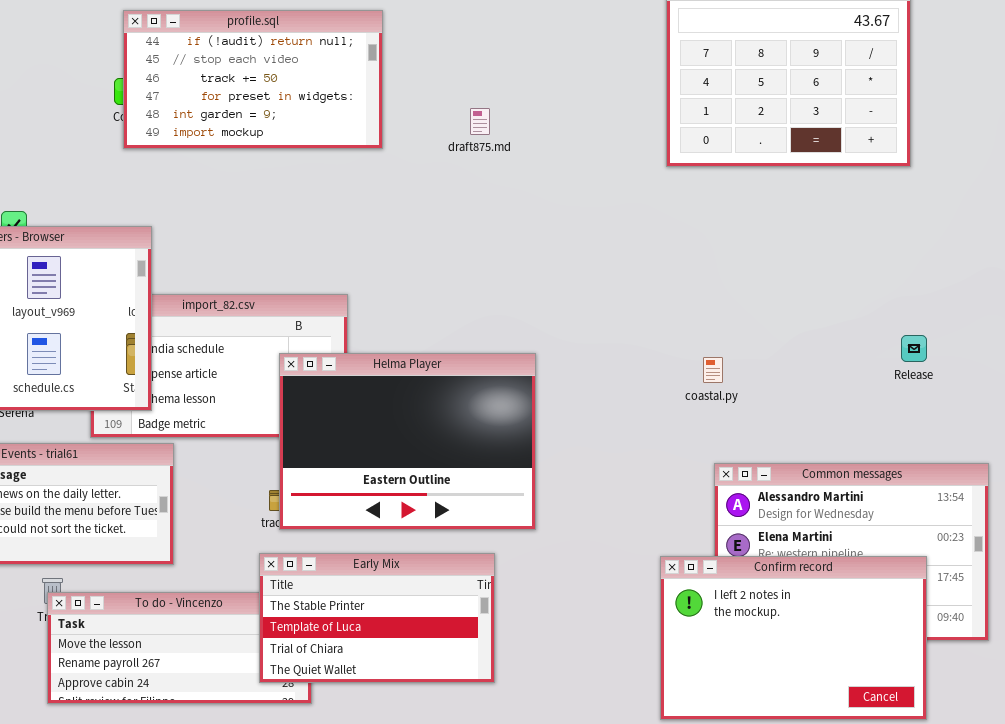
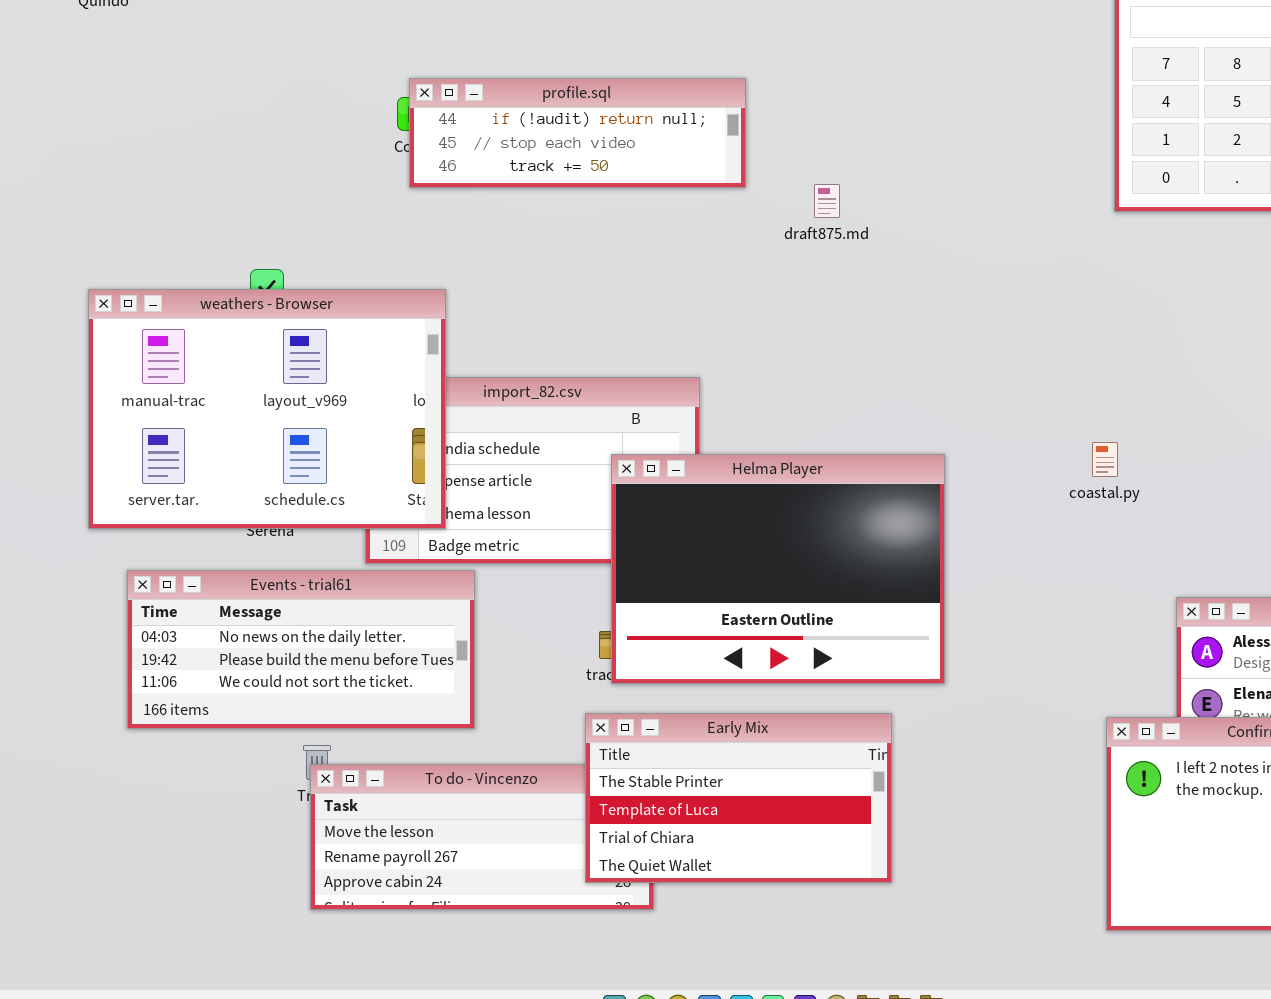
profile.sql: [123,10,383,149] -> [409,78,746,188], resized
draft875.md: [470,108,490,135] -> [814,184,840,218], moved
coastal.py: [703,357,723,383] -> [1092,442,1118,477], moved

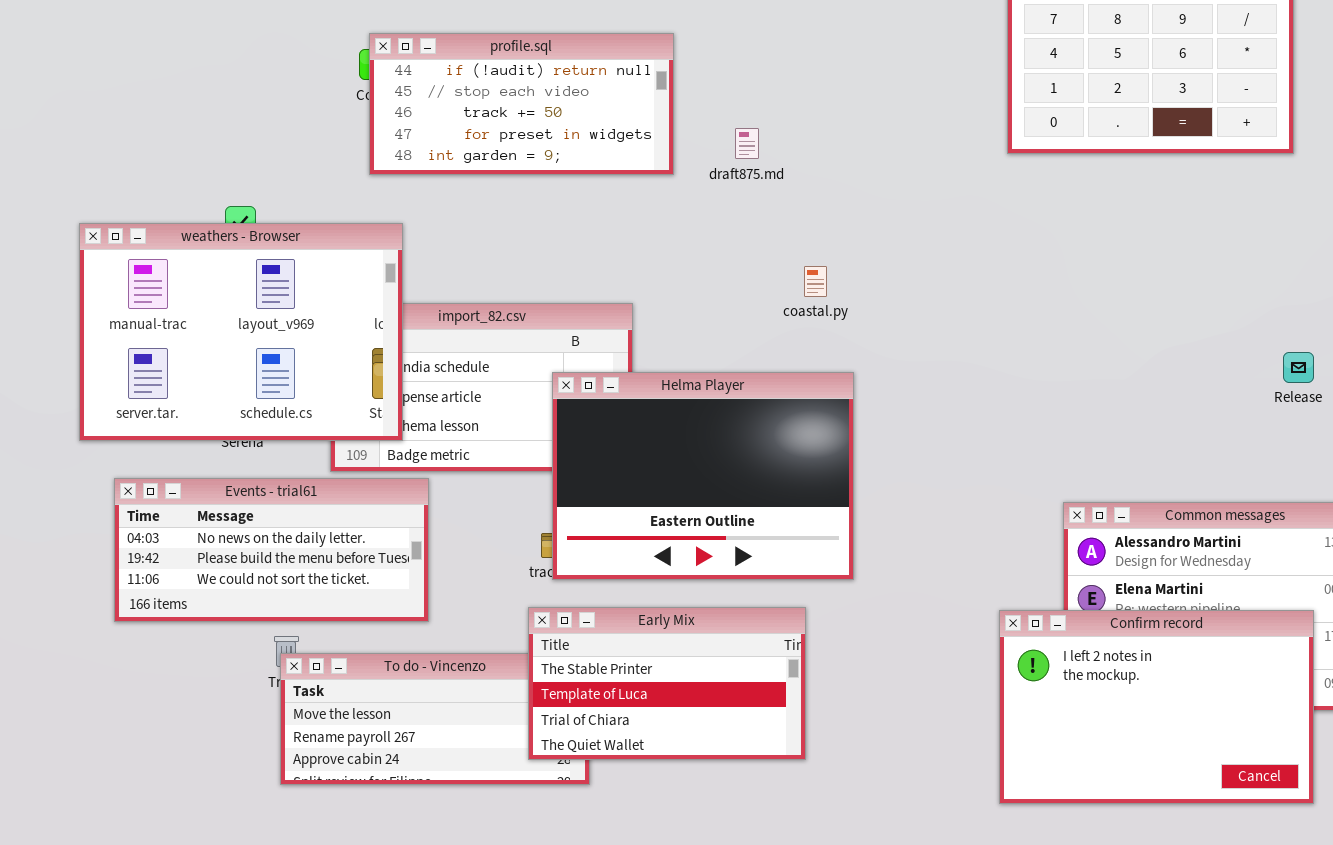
profile.sql: [409,78,746,188] -> [369,33,674,175], resized
coastal.py: [1092,442,1118,477] -> [804,266,827,297], moved

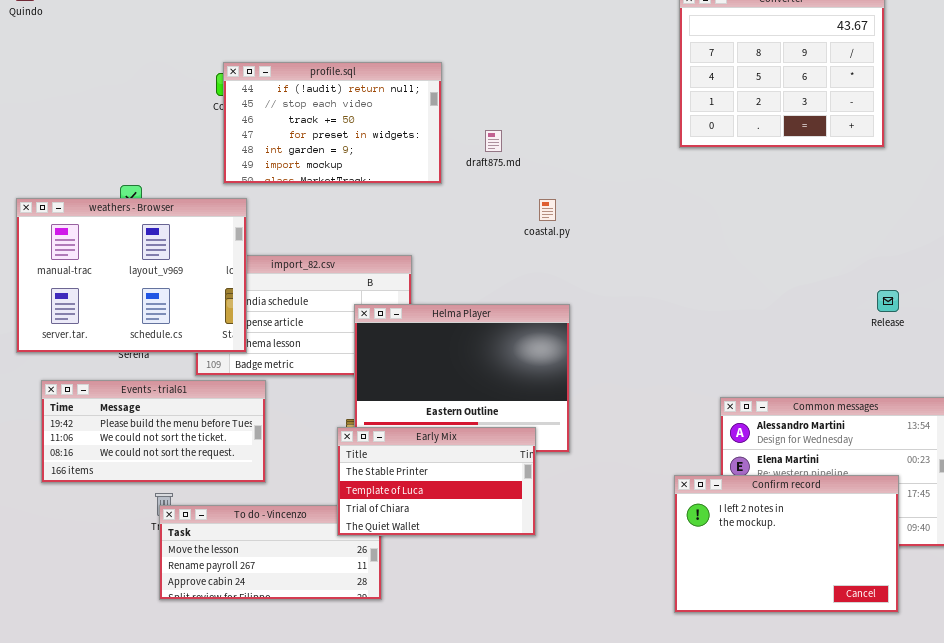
profile.sql: [369,33,674,175] -> [223,62,442,184], resized
coastal.py: [804,266,827,297] -> [539,199,556,221], moved
Events - trial61: [114,478,429,622] -> [41,380,266,483], scrolled down 1 row
Early Mix: [528,607,806,760] -> [337,427,536,536], moved

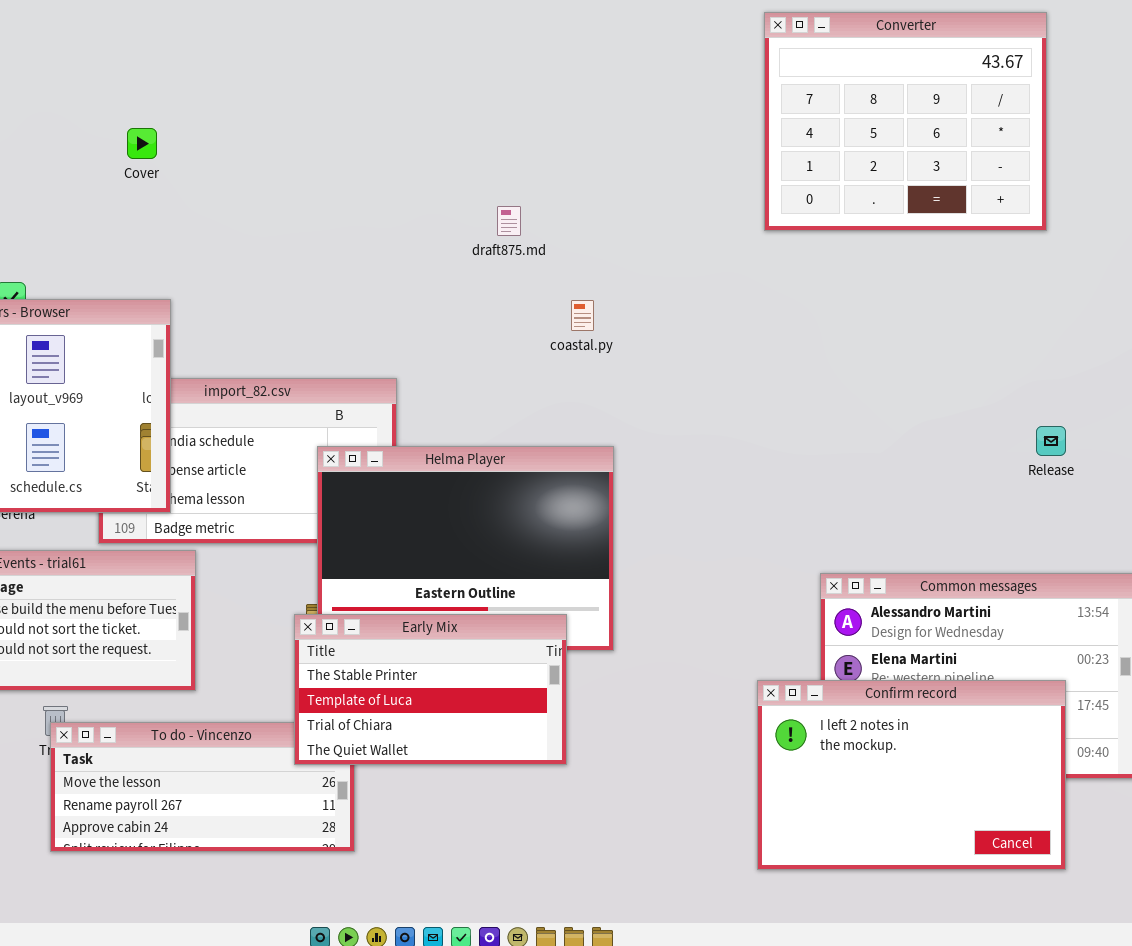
profile.sql: [223,62,442,184] -> none, closed

